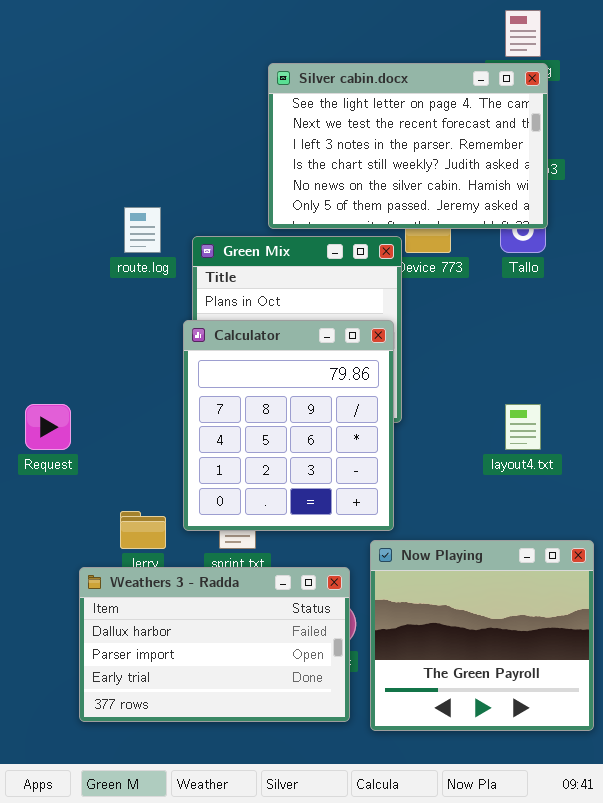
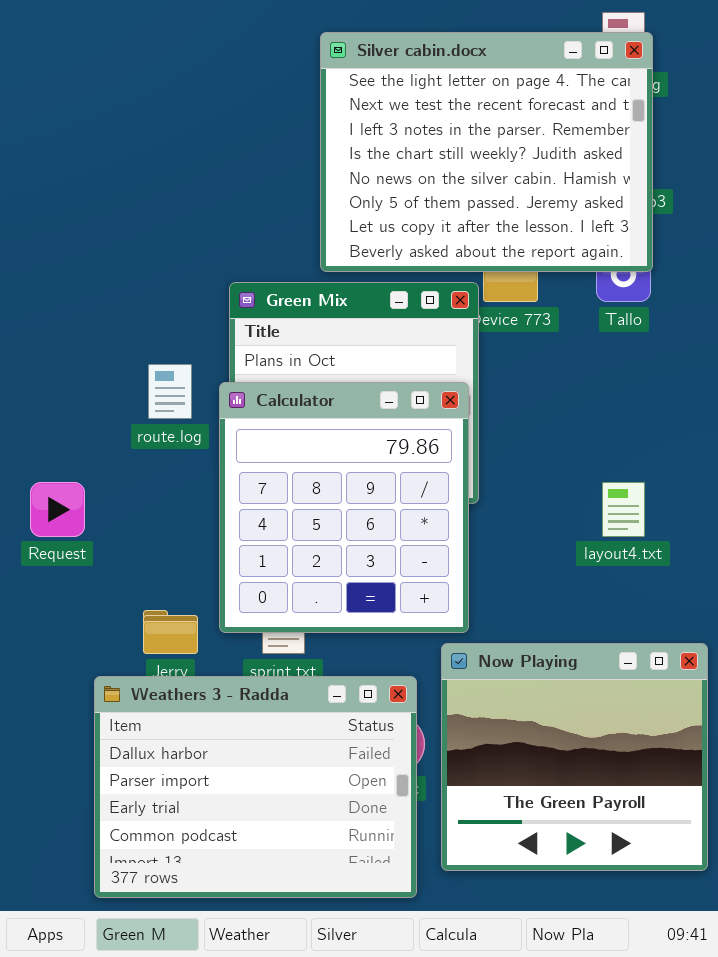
Silver cabin.docx: [268,63,548,229] -> [320,32,653,272], resized
route.log: [124,207,161,253] -> [148,364,192,419], moved
Weathers 3 - Radda: [79,567,350,722] -> [94,676,417,898], resized

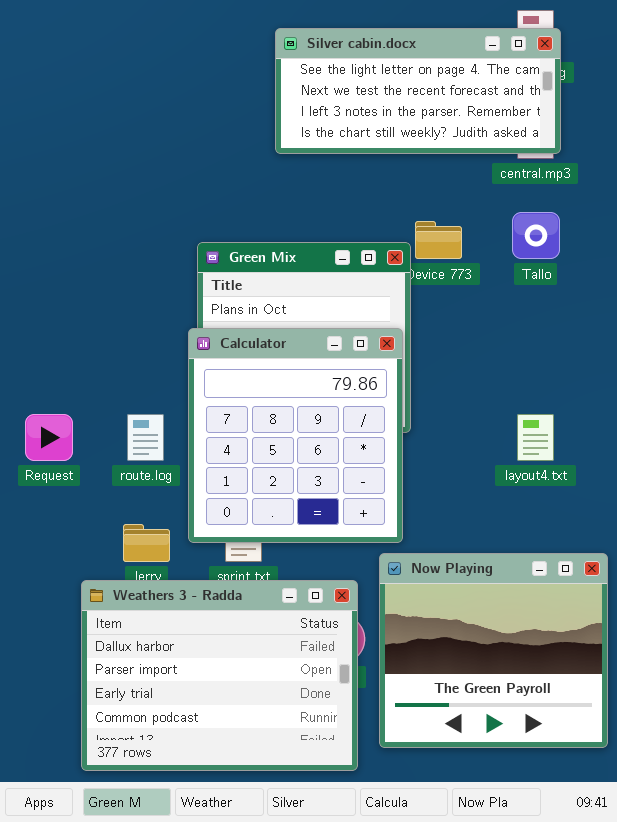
Silver cabin.docx: [320,32,653,272] -> [275,28,561,154], resized
route.log: [148,364,192,419] -> [127,414,164,461], moved

